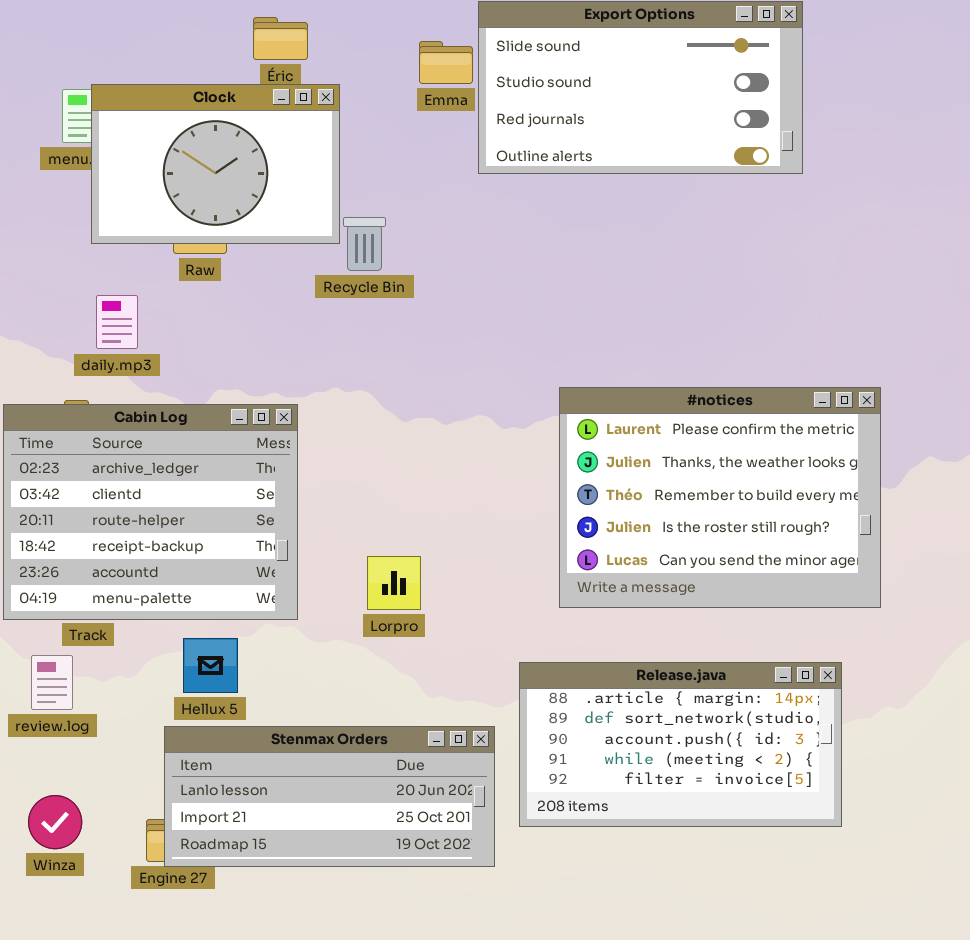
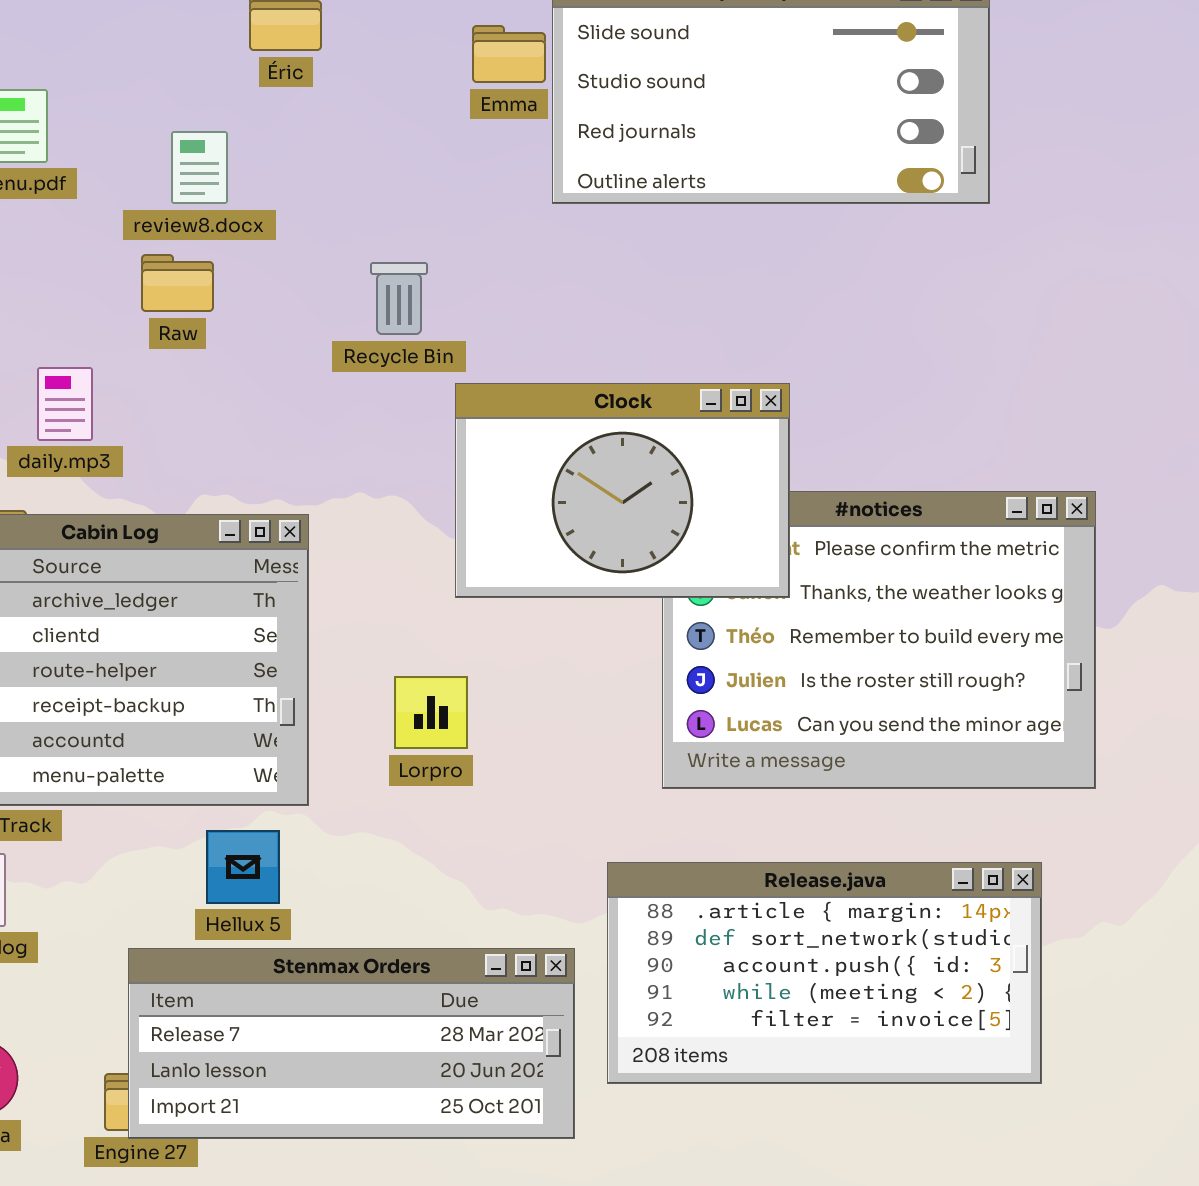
Clock: [91,84,340,244] -> [455,383,790,598], moved
Lorpro: [367,556,421,610] -> [394,676,468,749], moved
Hellux 5: [183,638,238,693] -> [206,830,280,904], moved
Stenmax Orders: [164,726,495,867] -> [128,948,575,1139], scrolled up 1 row

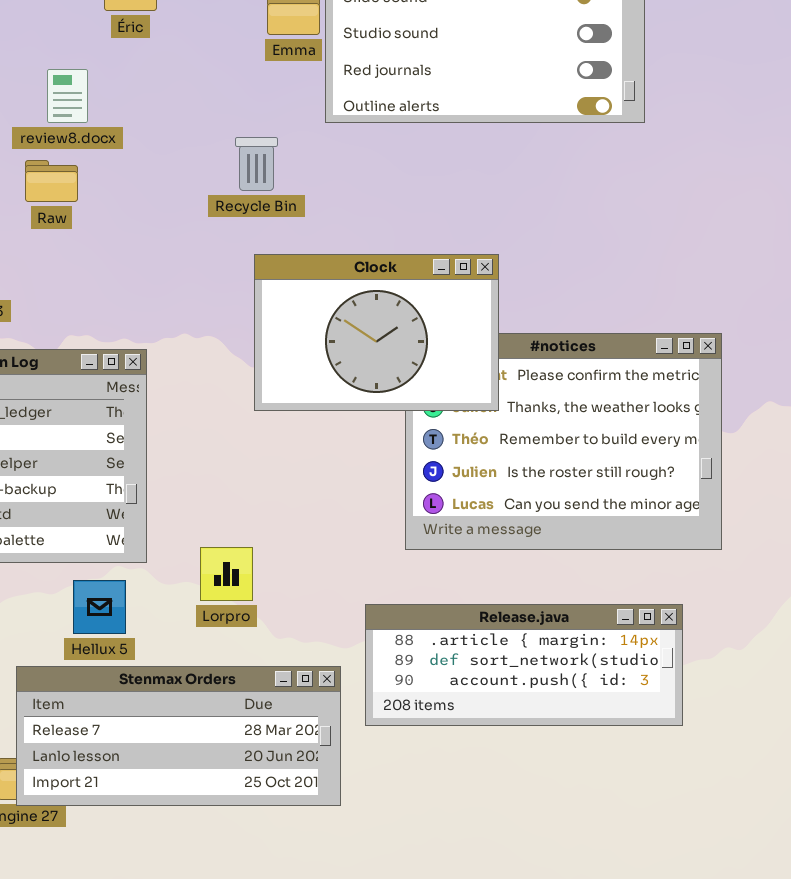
Recycle Bin: [370,262,428,335] -> [235,137,278,191], moved
Lorpro: [394,676,468,749] -> [200,547,253,601], moved
Release.java: [607,862,1042,1084] -> [365,604,683,726], resized

